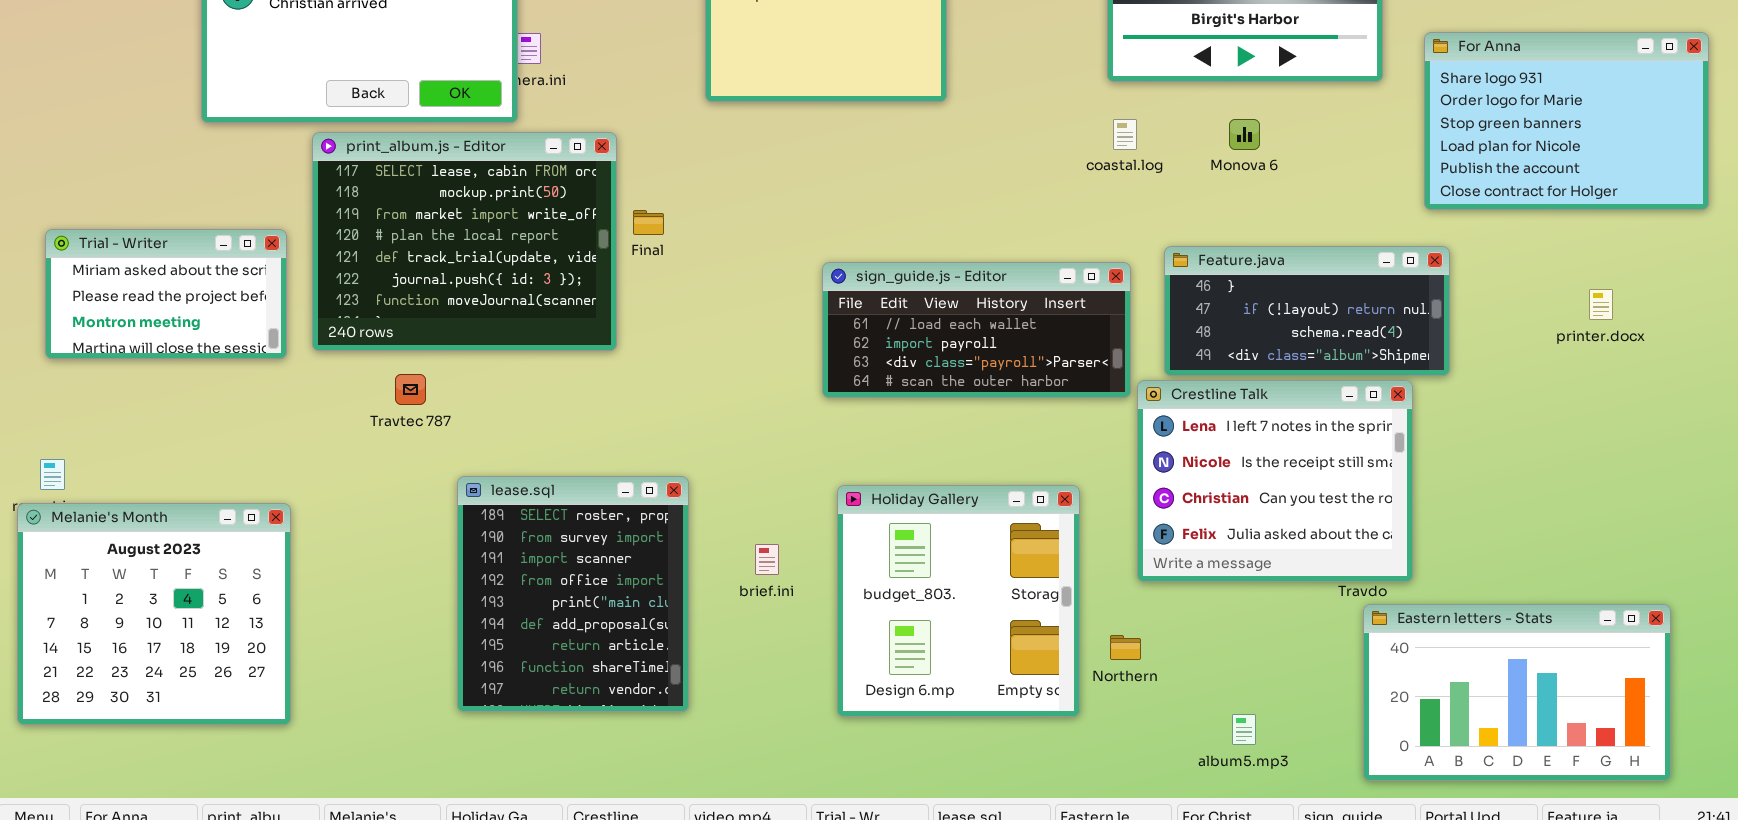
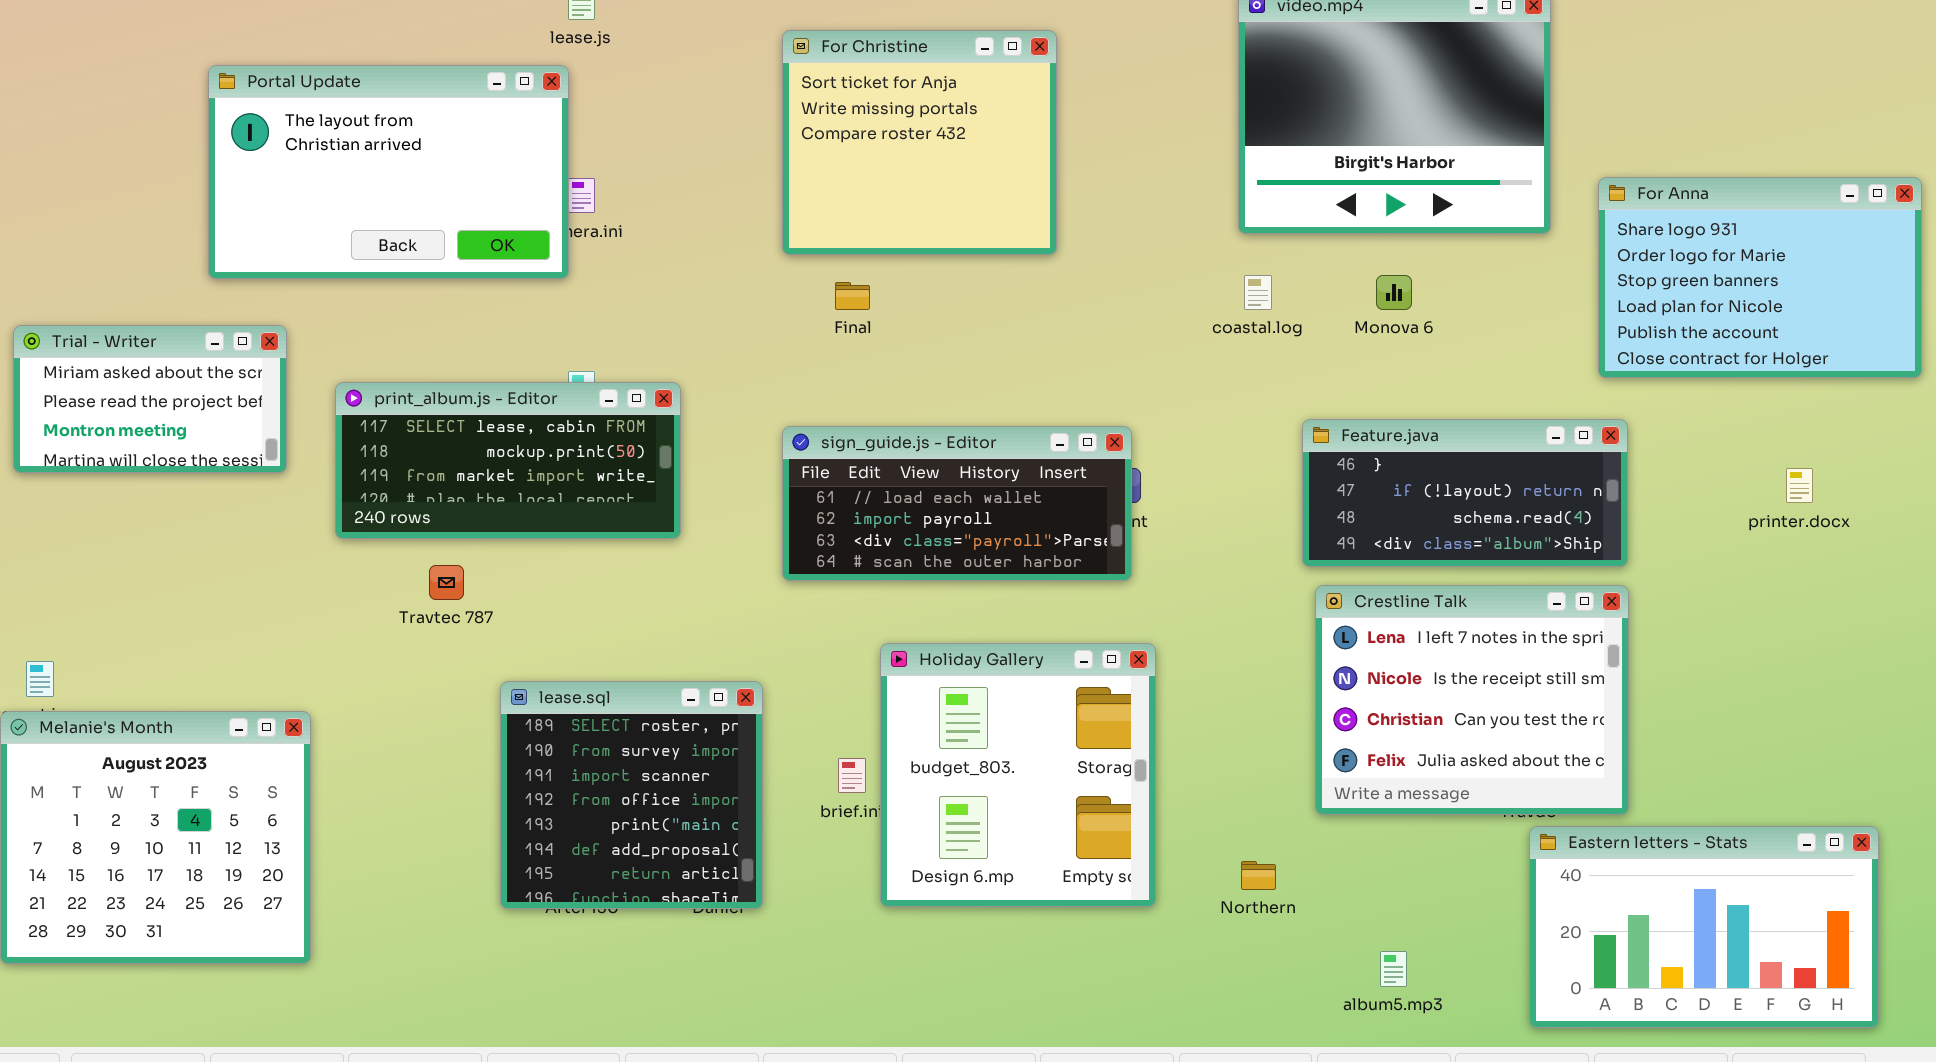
print_album.js - Editor: [312,132,617,351] -> [335,382,681,539], resized
Final: [633,210,664,235] -> [835,282,870,310], moved
Trial - Writer: [45,229,287,359] -> [13,325,287,473], moved
sign_guide.js - Editor: [822,262,1131,398] -> [782,426,1132,581], moved
Crestline Talk: [1137,380,1413,582] -> [1315,585,1629,815], moved
lease.sql: [457,476,689,712] -> [500,681,763,909], resized
Holiday Gallery: [837,485,1080,717] -> [880,643,1156,907], moved

